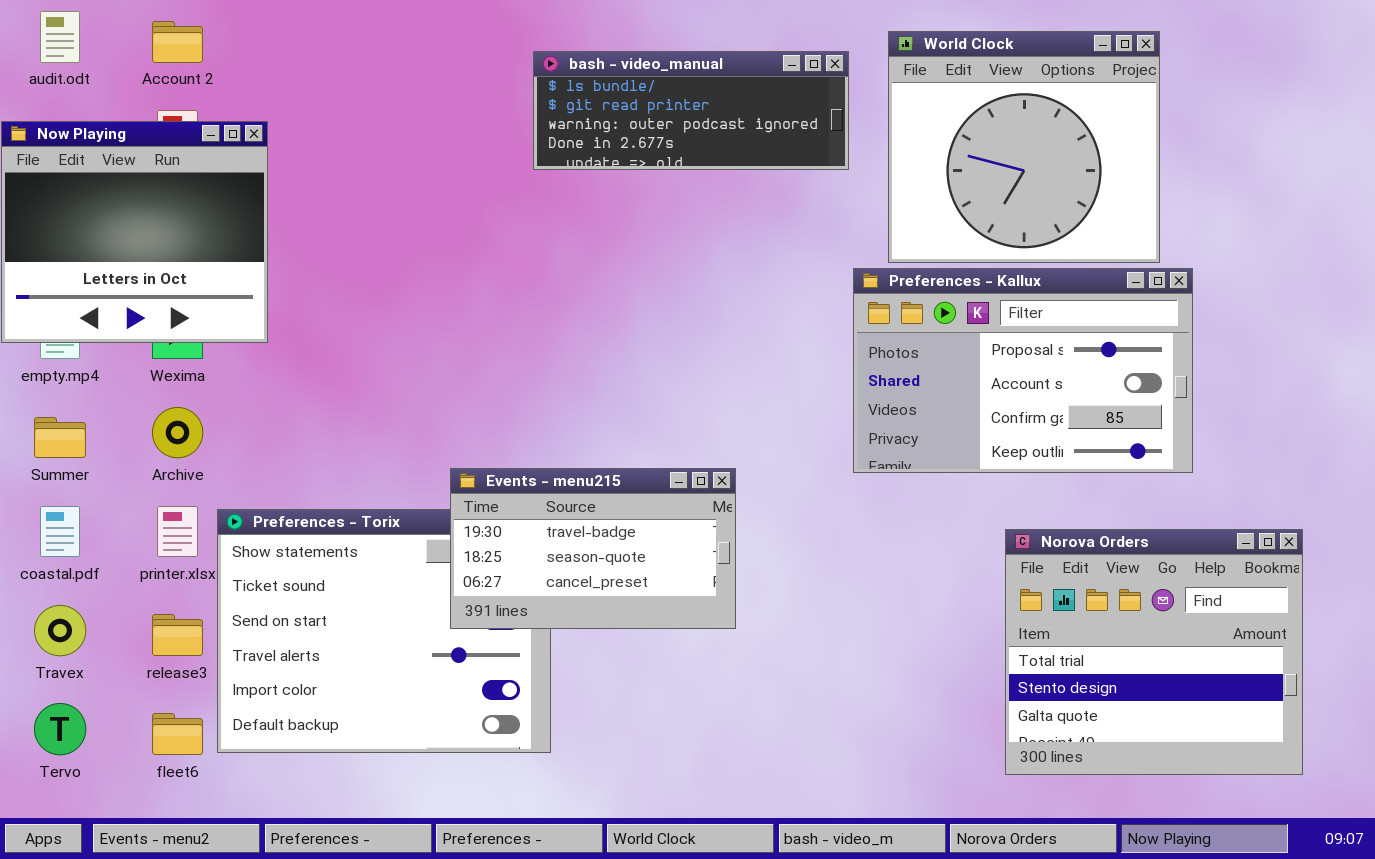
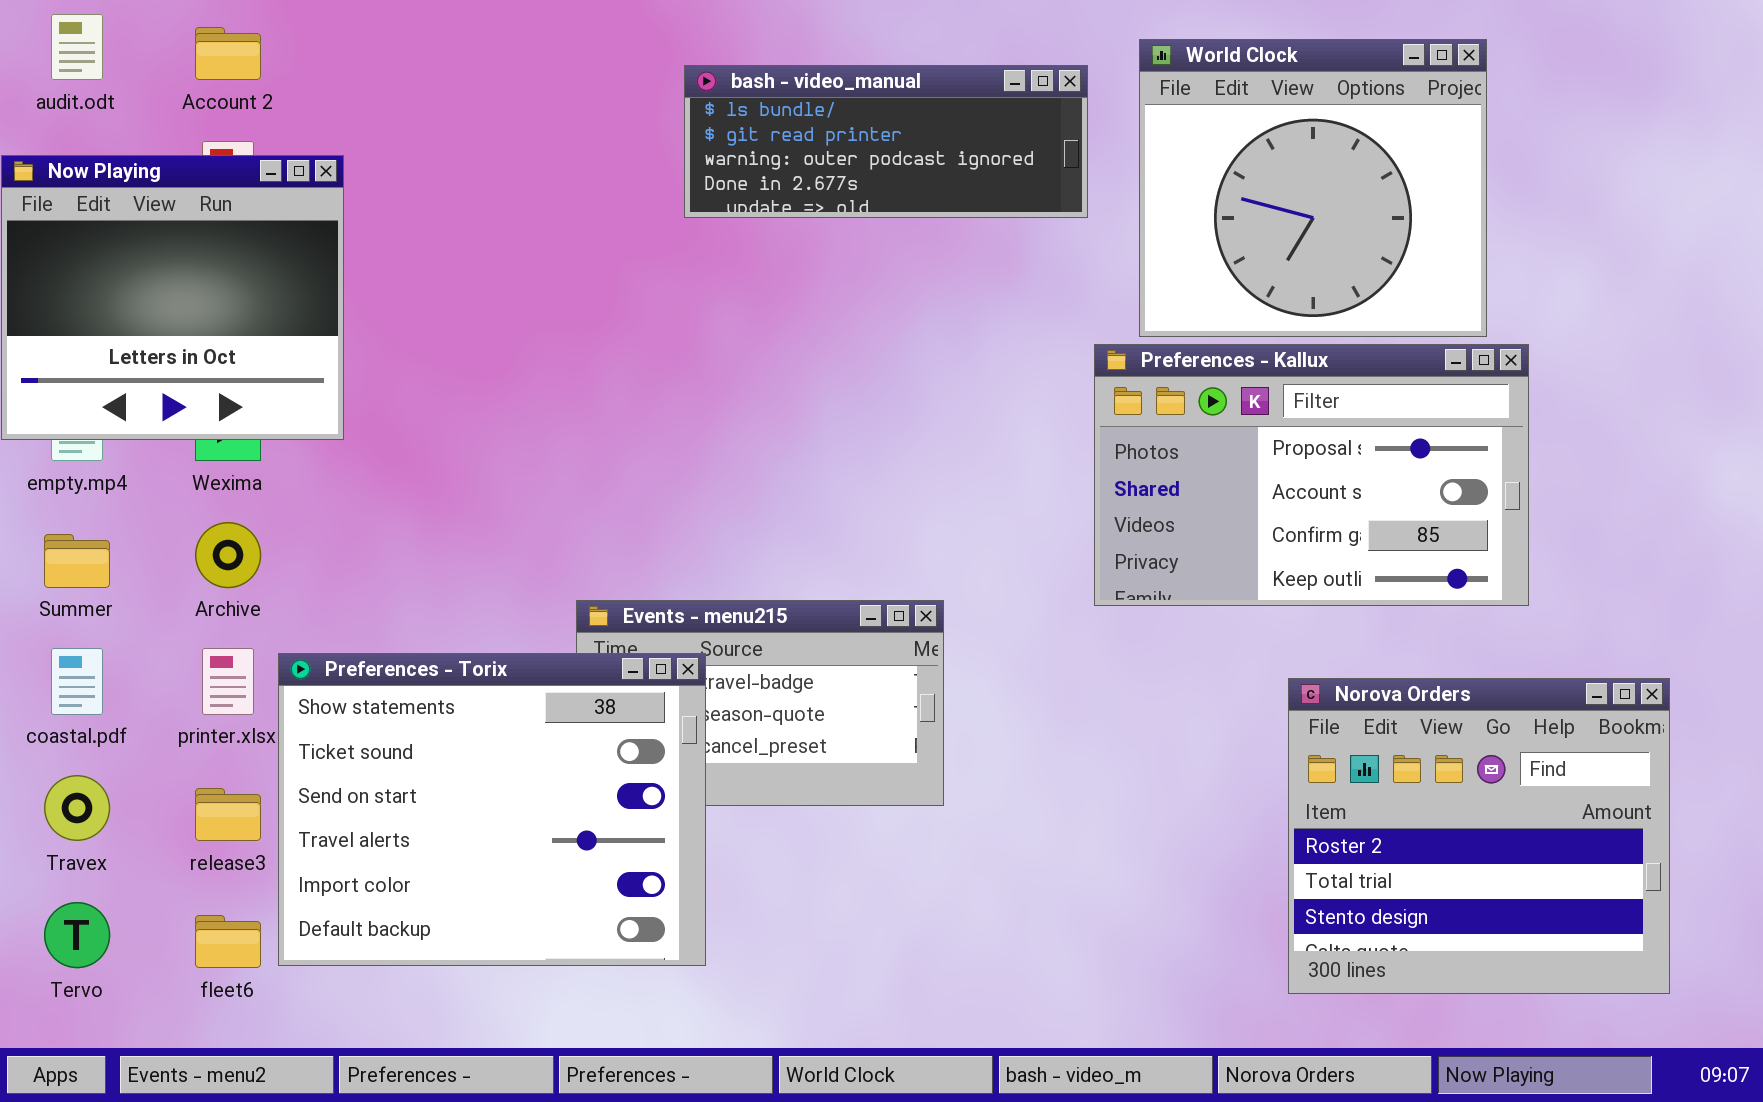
Preferences - Torix: [217,509,551,753] -> [278,653,706,966], raised
Norova Orders: [1005,529,1303,775] -> [1288,678,1670,994], scrolled up 1 row

